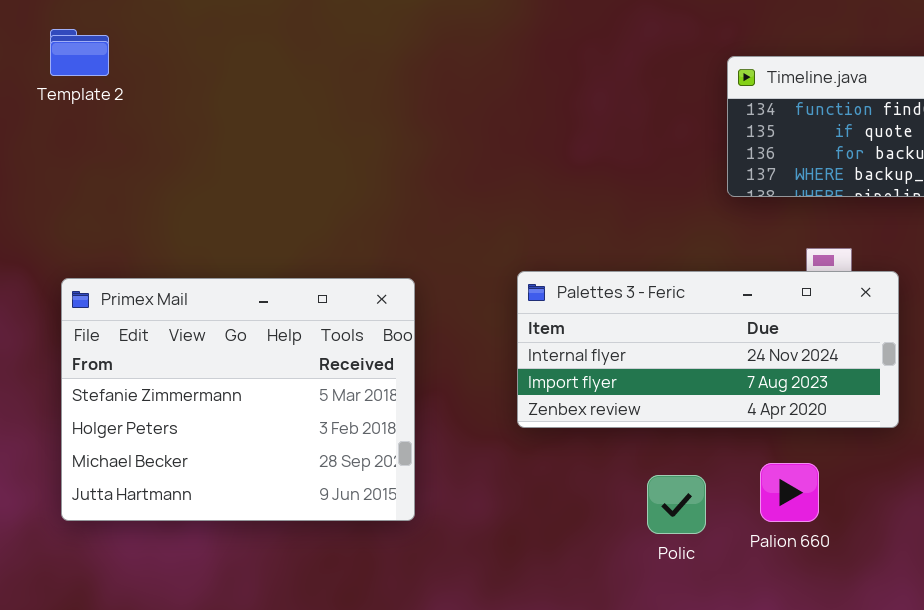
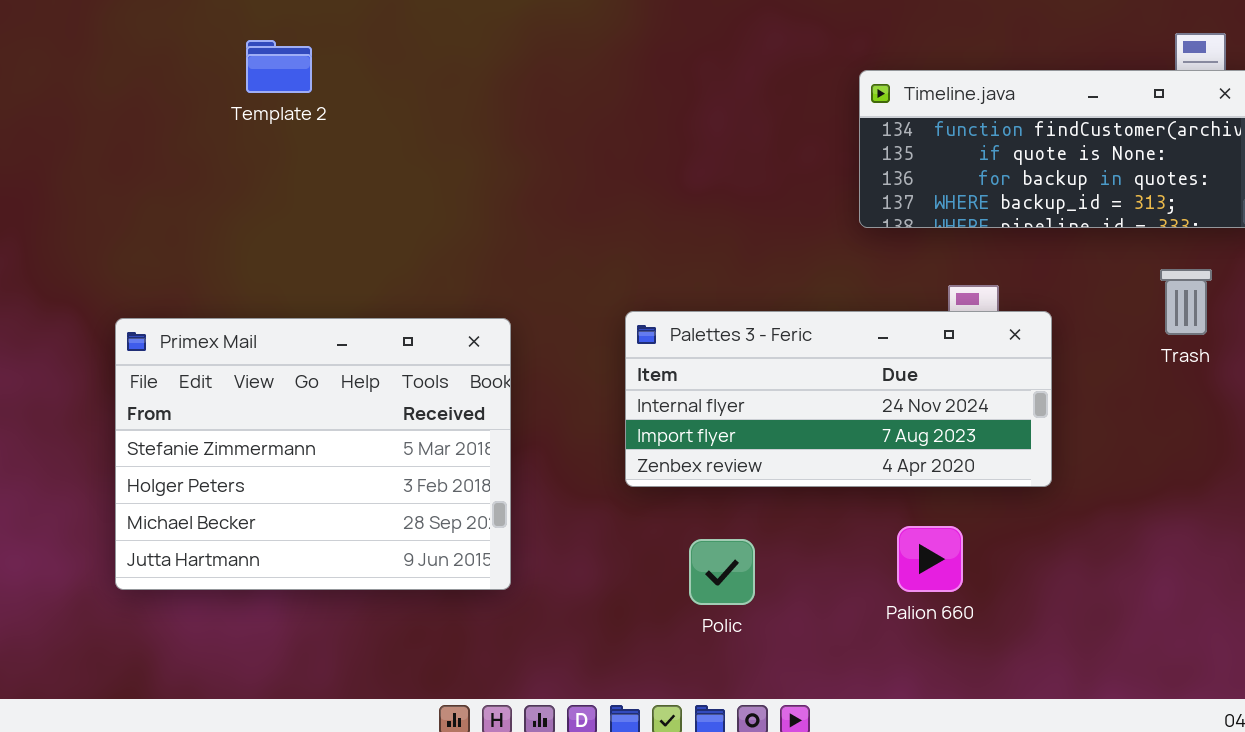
Template 2: [50,29,109,76] -> [246,40,312,93], moved
Polic: [647,475,706,534] -> [689,539,755,605], moved

